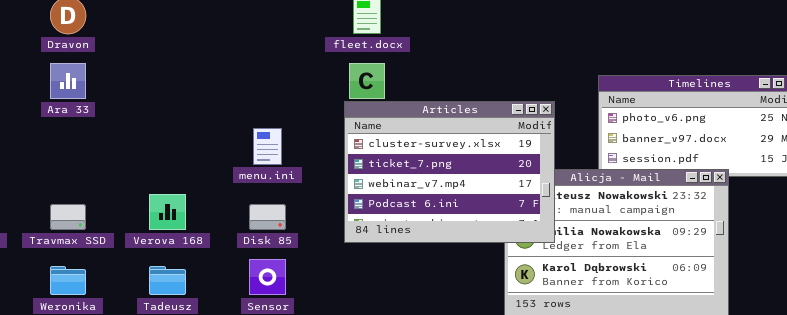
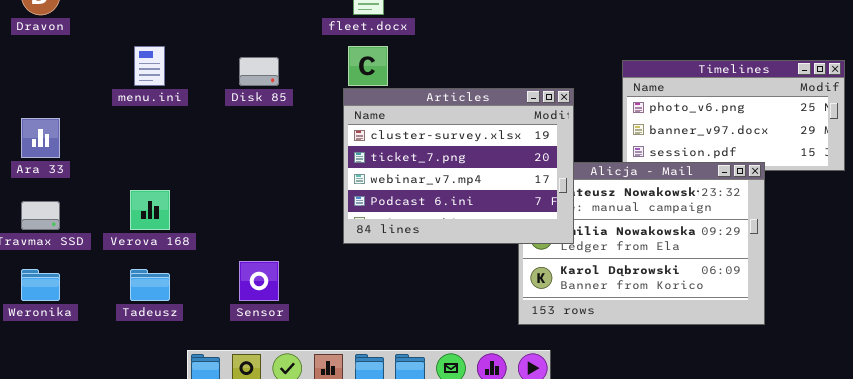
Ara 33: [50,63,86,99] -> [21,118,60,158], moved
menu.ini: [253,128,282,165] -> [134,46,165,86], moved
Disk 85: [249,204,286,230] -> [239,57,279,86], moved

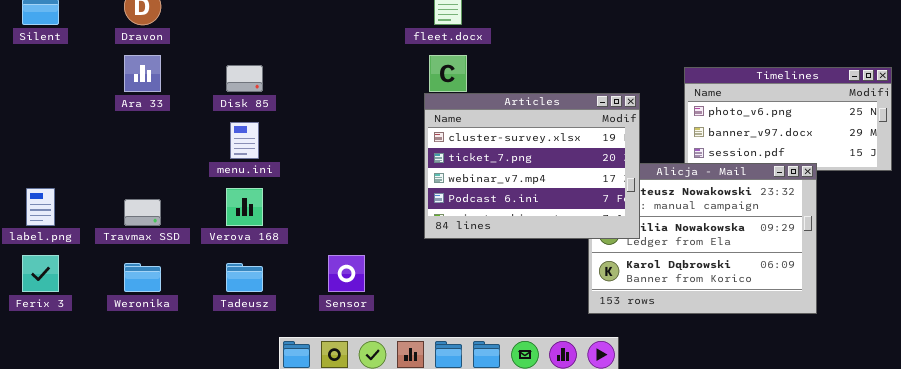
menu.ini: [134,46,165,86] -> [230,122,259,159], moved
Disk 85: [239,57,279,86] -> [226,65,263,92], moved
Ara 33: [21,118,60,158] -> [124,55,161,92], moved

